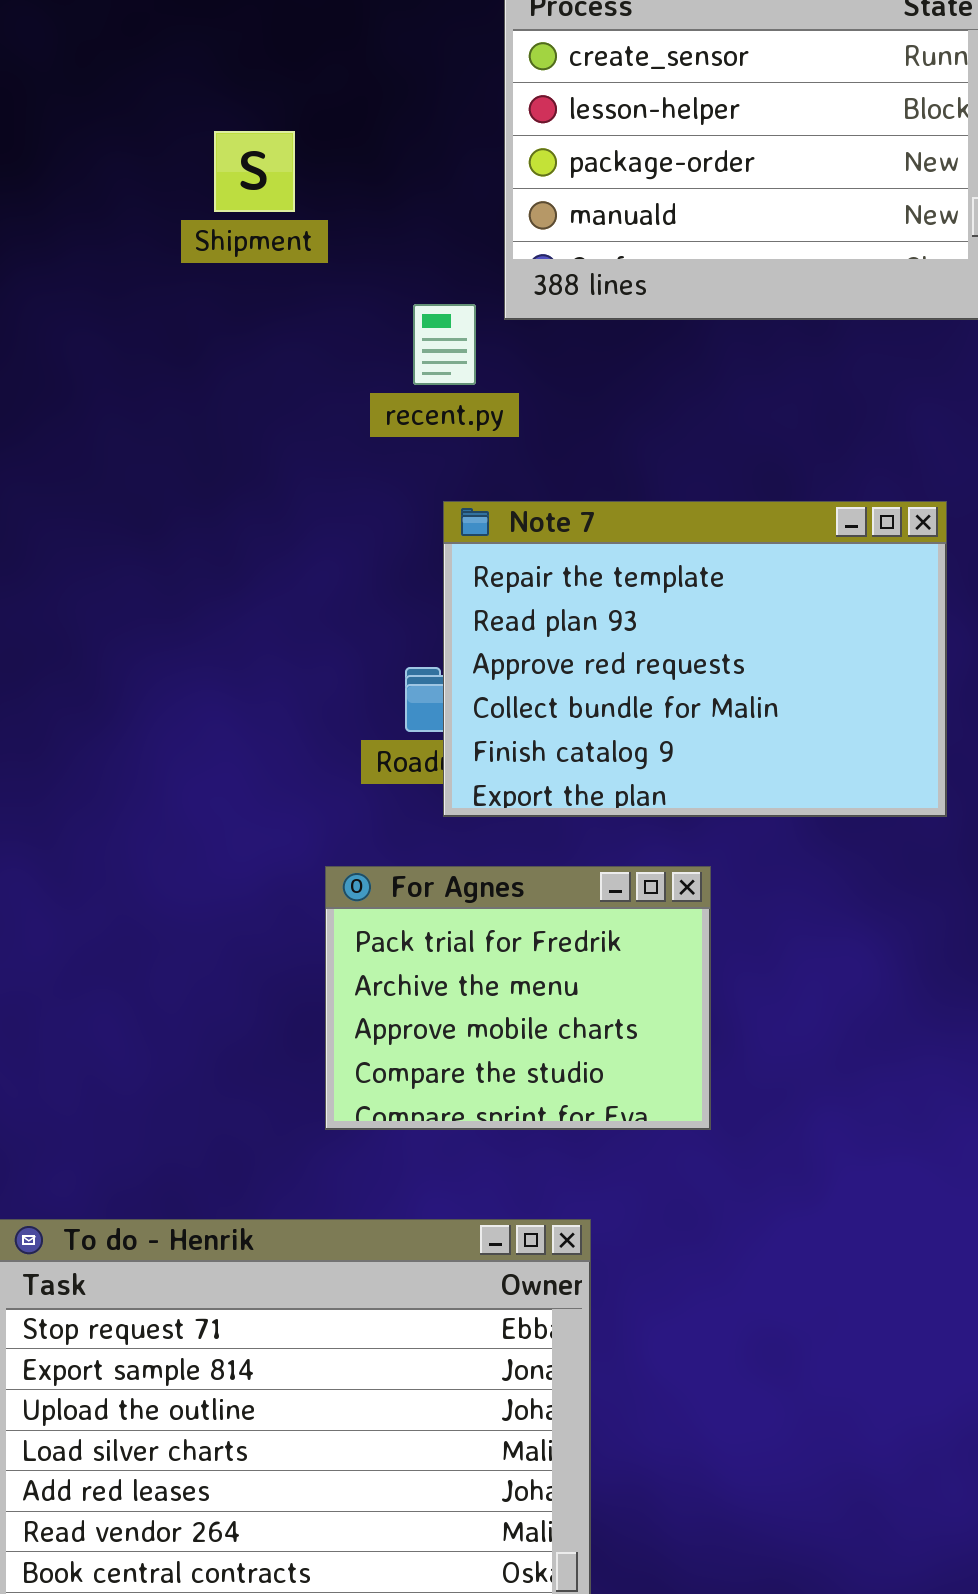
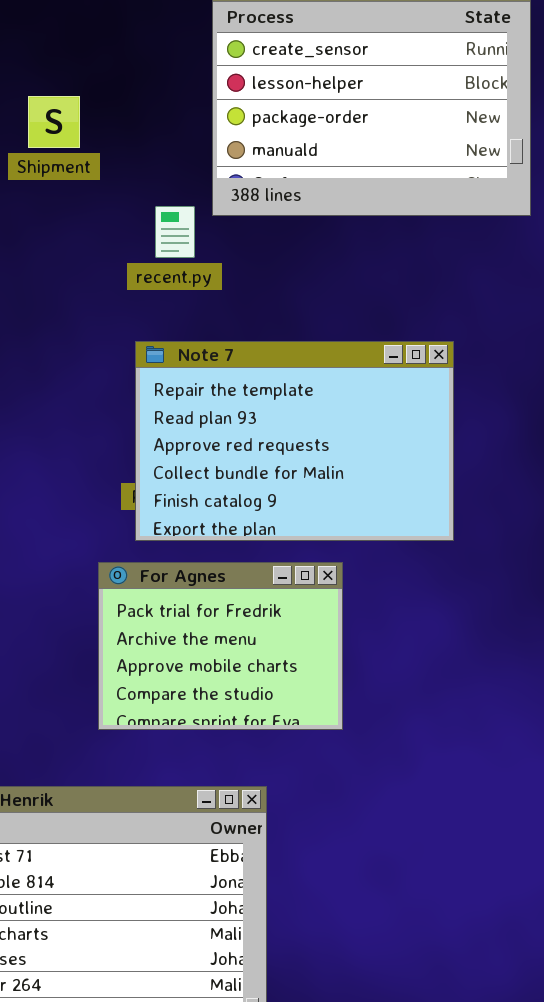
Note 7: [443,501,947,817] -> [135,341,454,541], moved

